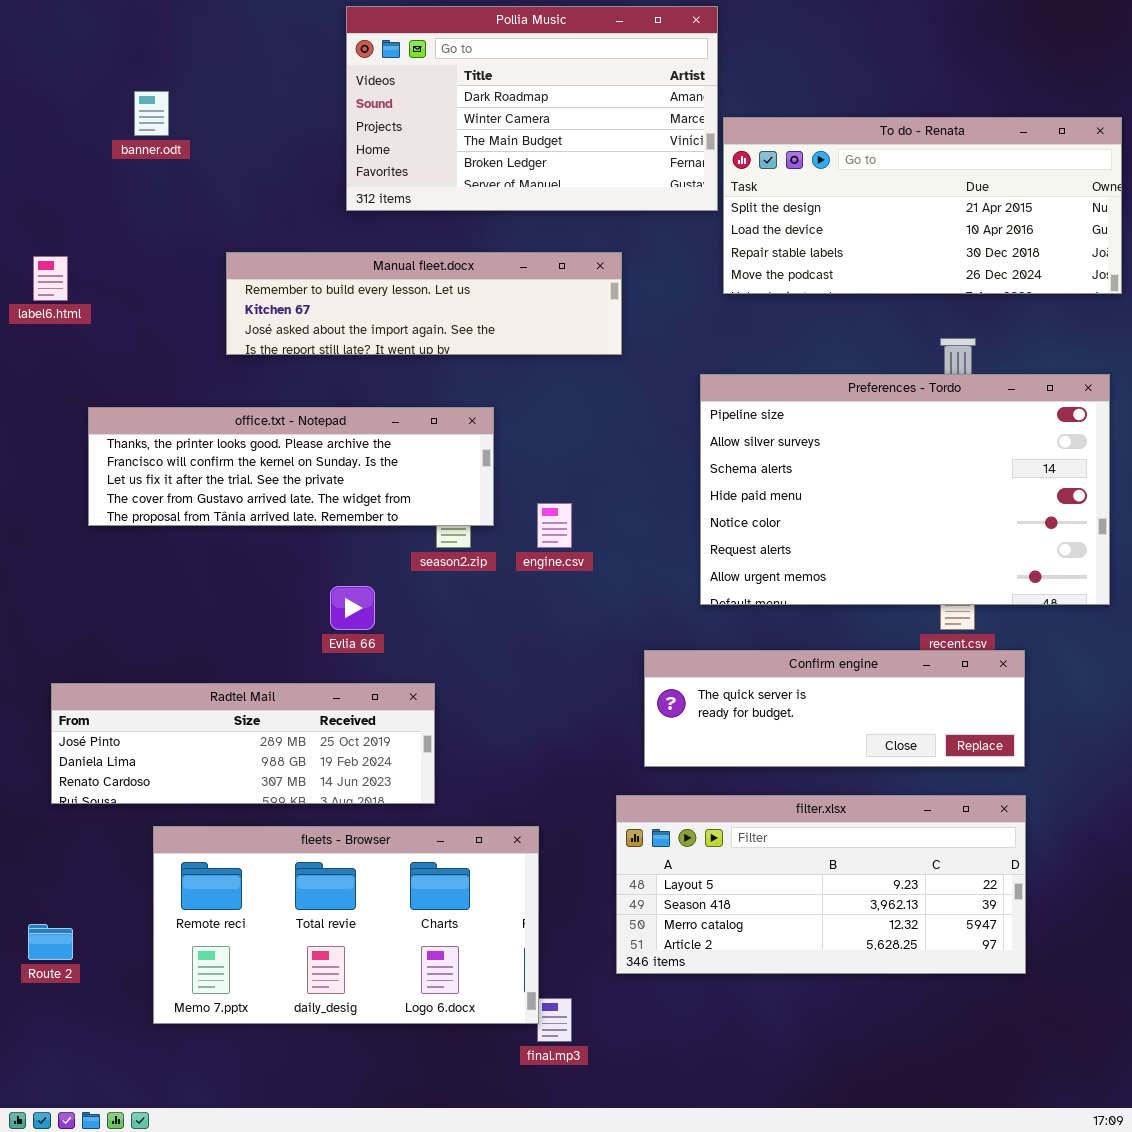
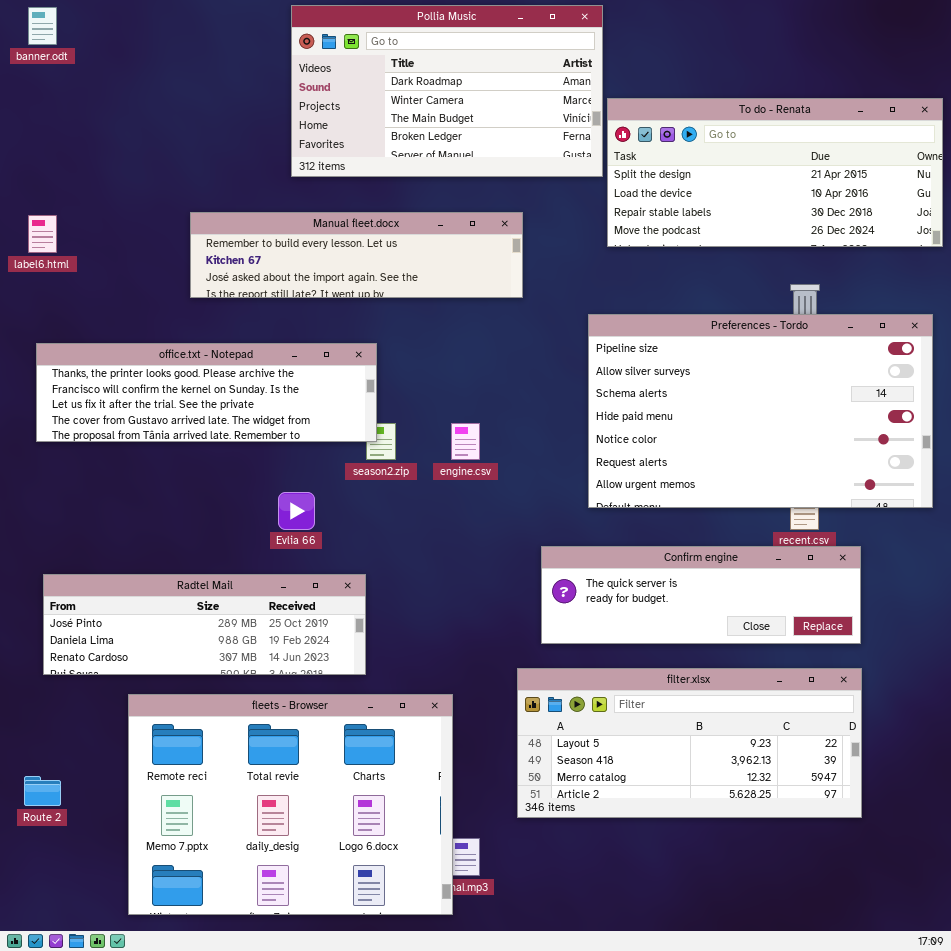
banner.odt: [134,91,169,136] -> [28,7,57,45], moved
office.txt - Notepad: [88,407,494,526] -> [36,343,377,442], moved
fleets - Browser: [153,826,539,1024] -> [128,694,453,915], resized

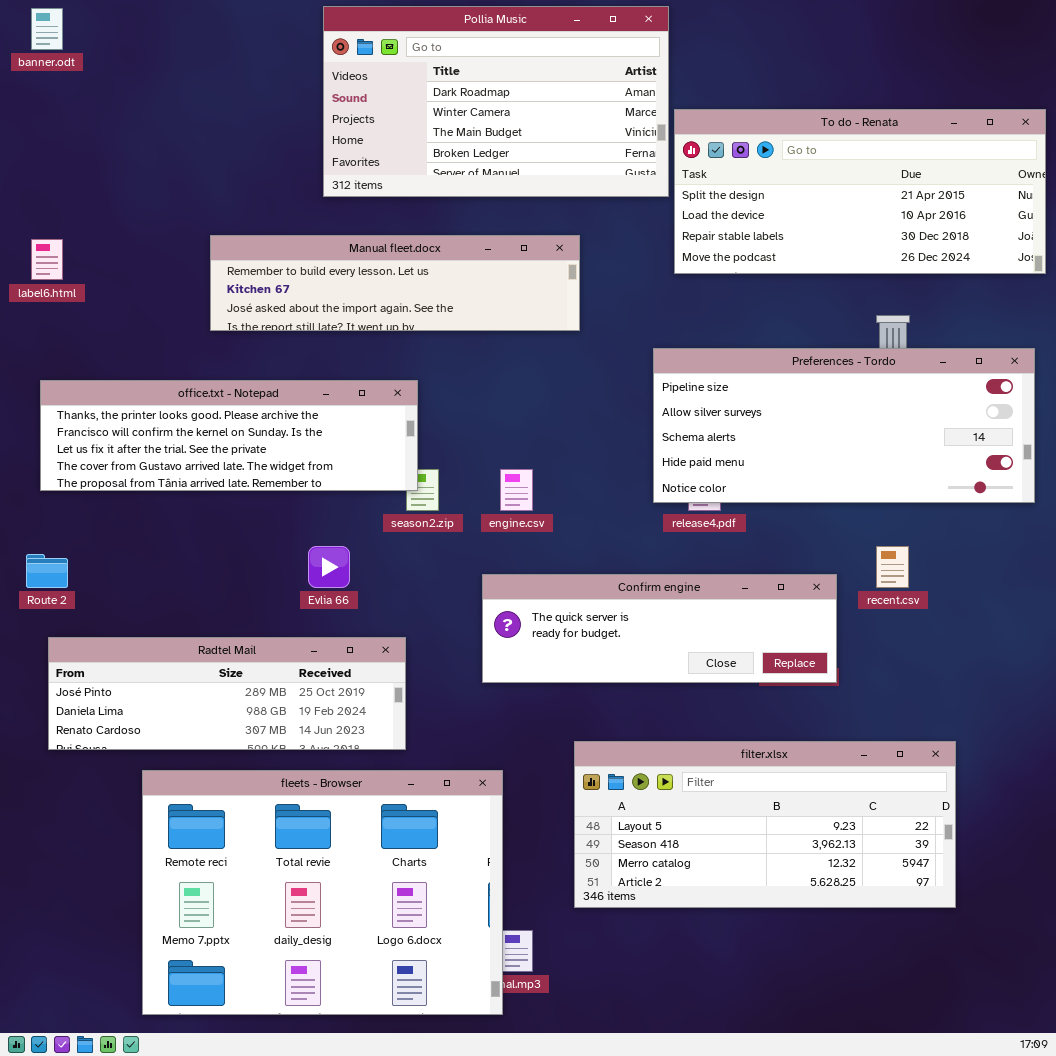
Preferences - Tordo: [588,314,933,508] -> [653,348,1035,503], resized
Confirm engine: [541,546,861,644] -> [482,574,837,683], moved
Route 2: [24,776,61,806] -> [26,554,68,588], moved

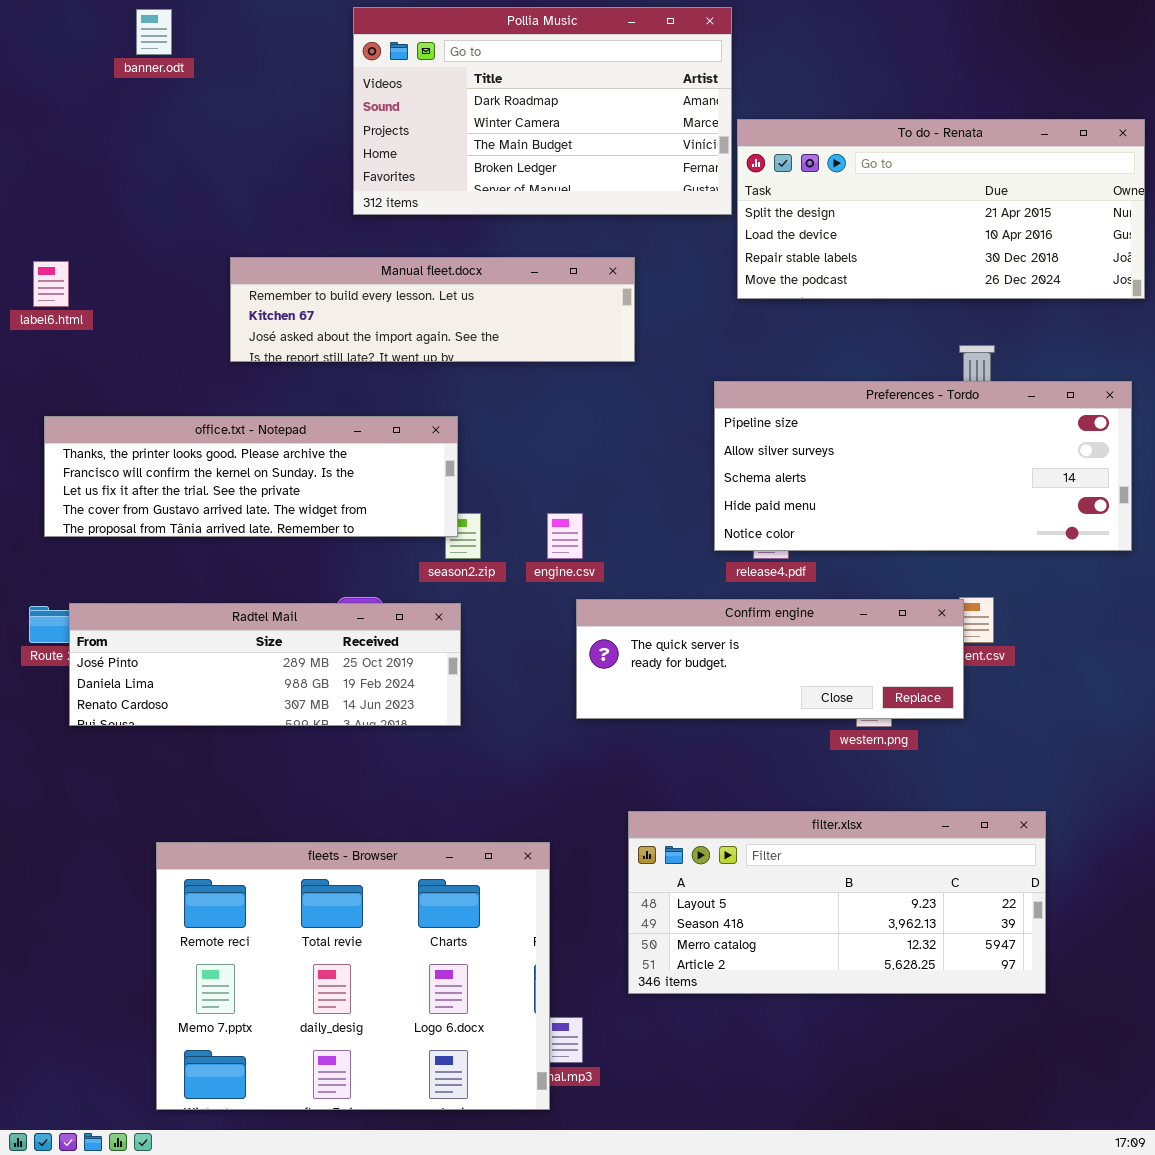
banner.odt: [31,8,63,50] -> [136,9,172,55], moved
Confirm engine: [482,574,837,683] -> [576,599,964,719], moved
Radtel Mail: [48,637,406,750] -> [69,603,461,726], moved

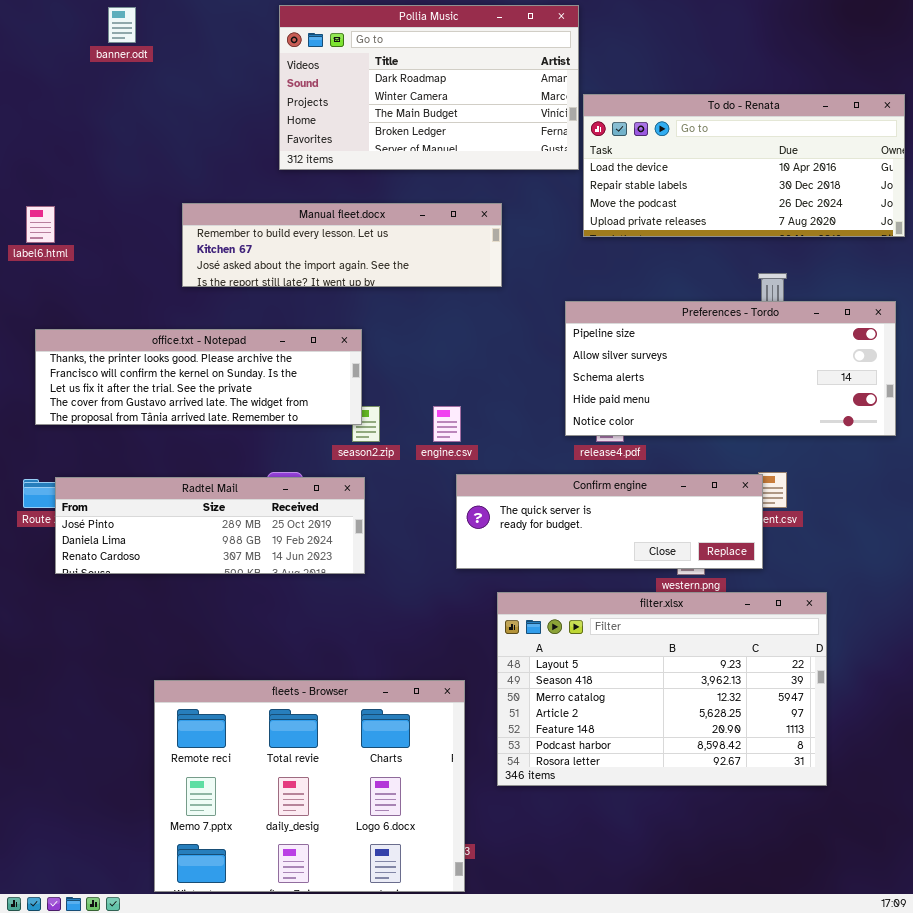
To do - Renata: [737,119,1145,299] -> [583,94,905,237], scrolled down 1 row
filter.xlsx: [628,811,1046,994] -> [497,592,827,786], resized
fleets - Browser: [156,842,550,1110] -> [154,680,465,892], moved

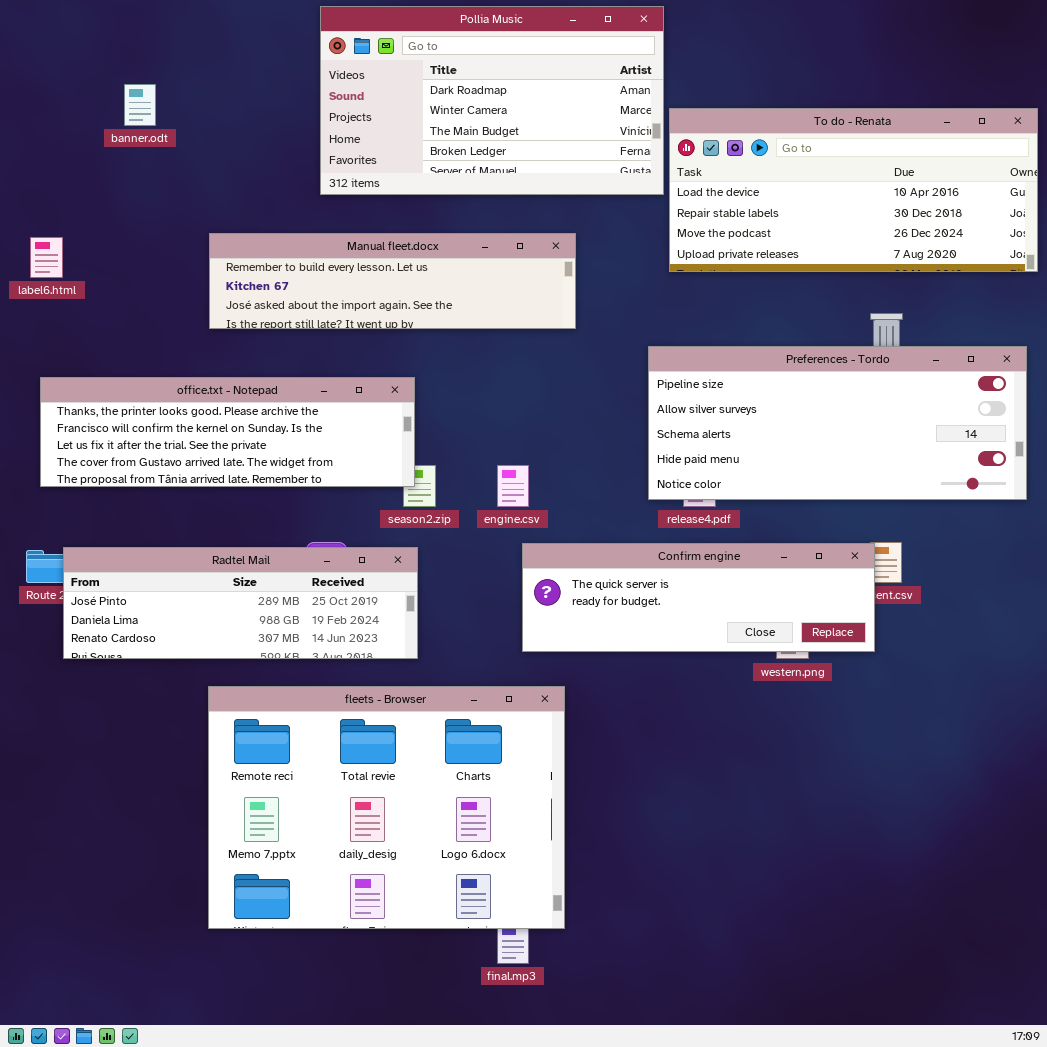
banner.odt: [108,7,136,43] -> [124,84,156,126], moved
filter.xlsx: [497,592,827,786] -> none, closed
fleets - Browser: [154,680,465,892] -> [208,686,565,929], moved

